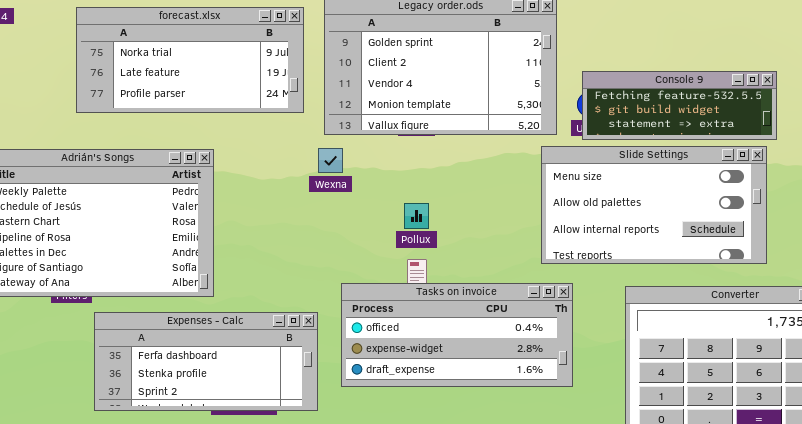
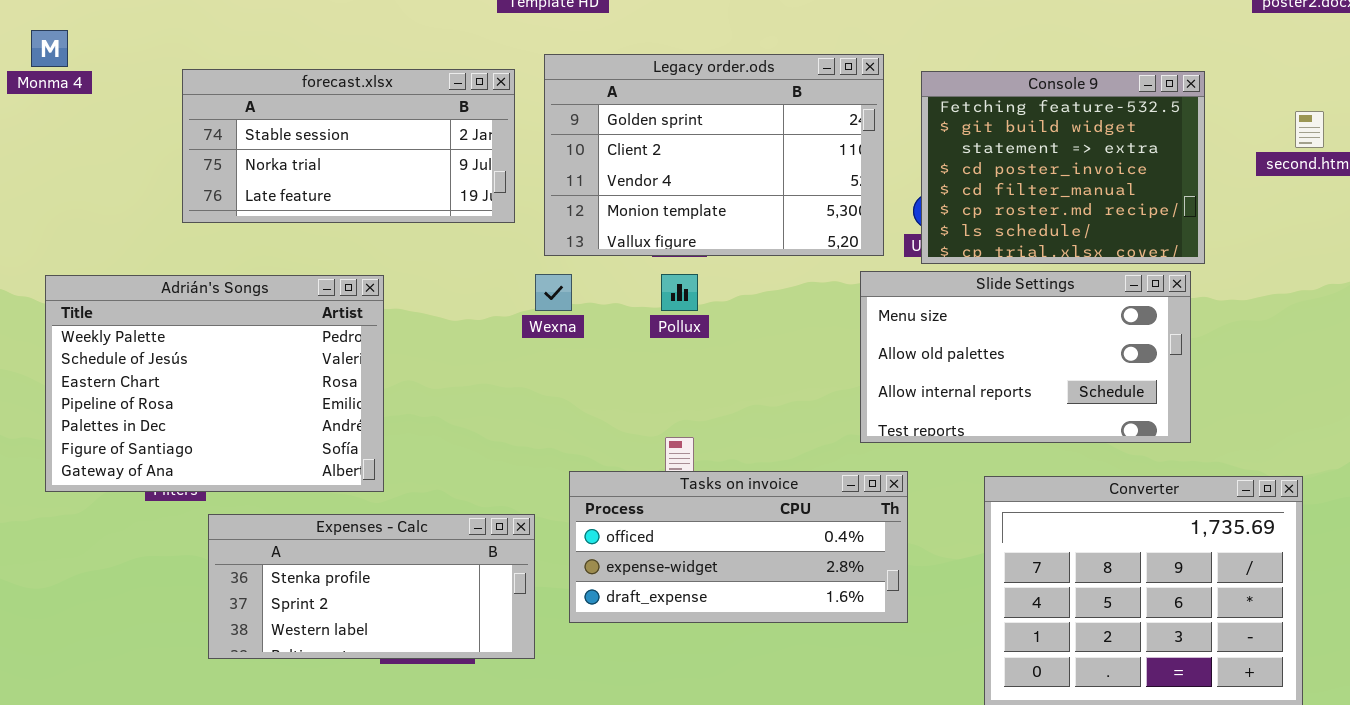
forecast.xlsx: [76,7,304,113] -> [182,69,515,223], scrolled up 1 row
Console 9: [582,71,777,140] -> [921,71,1205,264], resized
Pollux: [404,203,429,229] -> [661,274,698,311], moved
Expenses - Calc: [94,312,318,411] -> [208,514,535,659], scrolled down 1 row

